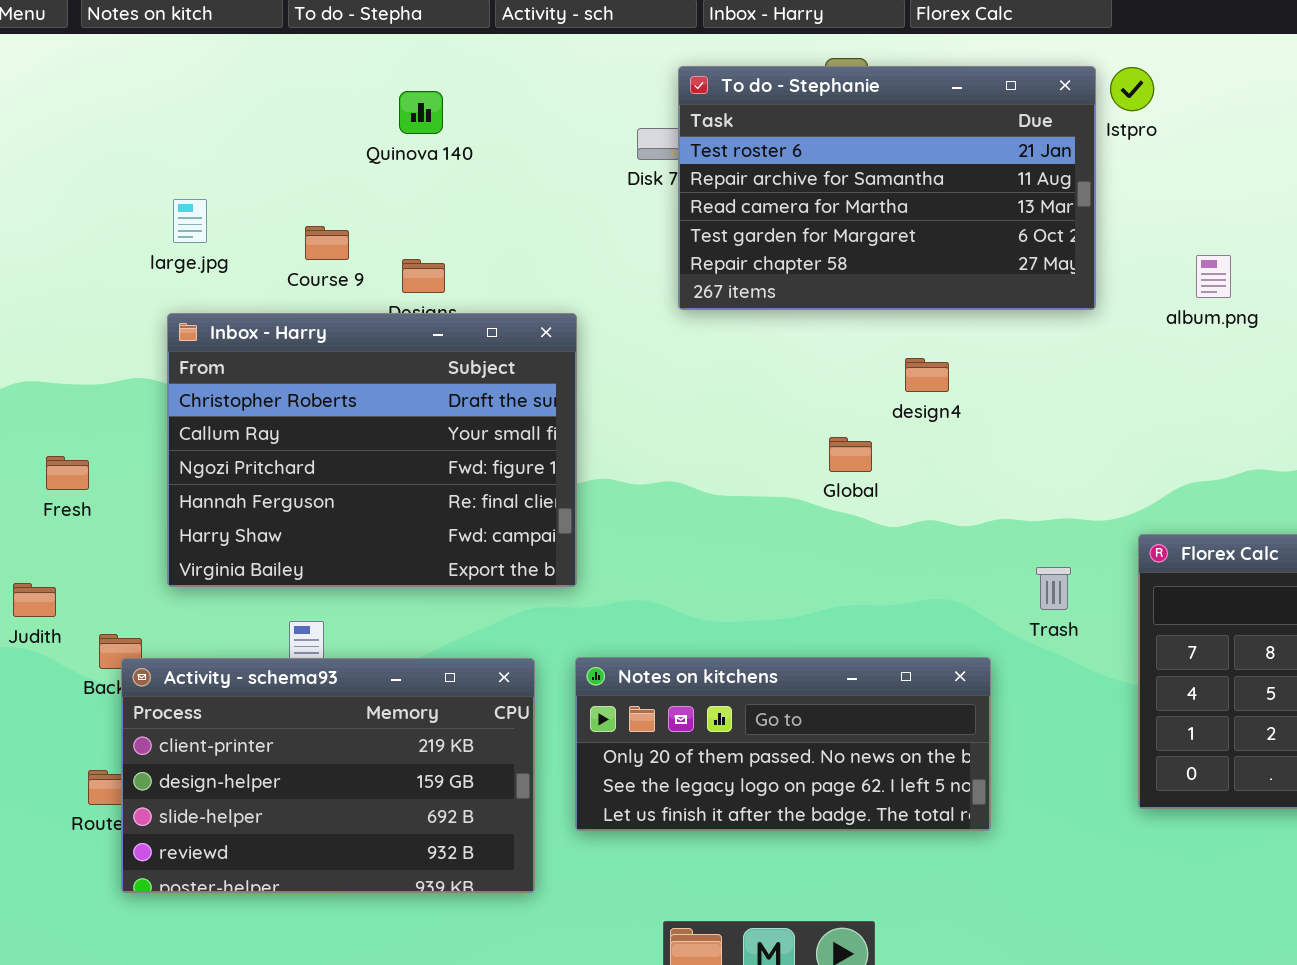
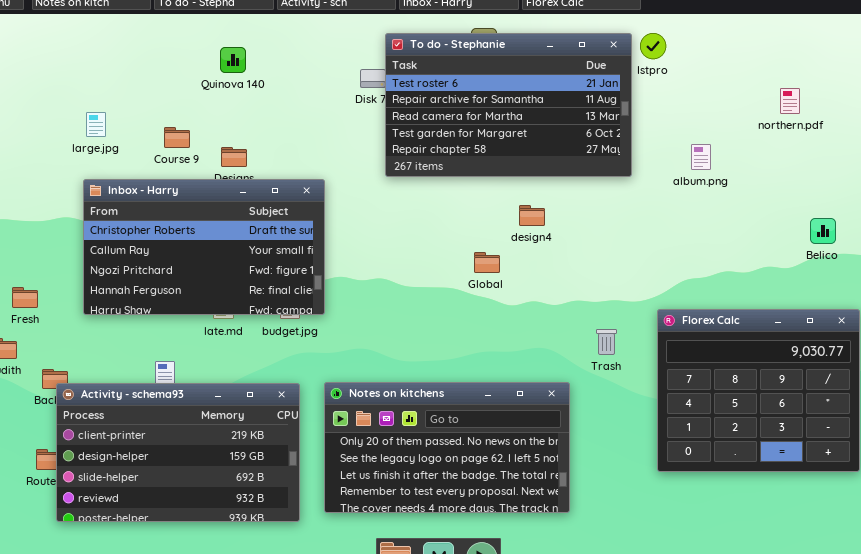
Inbox - Harry: [167,313,577,587] -> [83,179,325,315], resized
Fresh: [46,456,89,490] -> [12,287,38,308], moved
Notes on kitchens: [575,657,991,831] -> [324,382,570,513], resized

